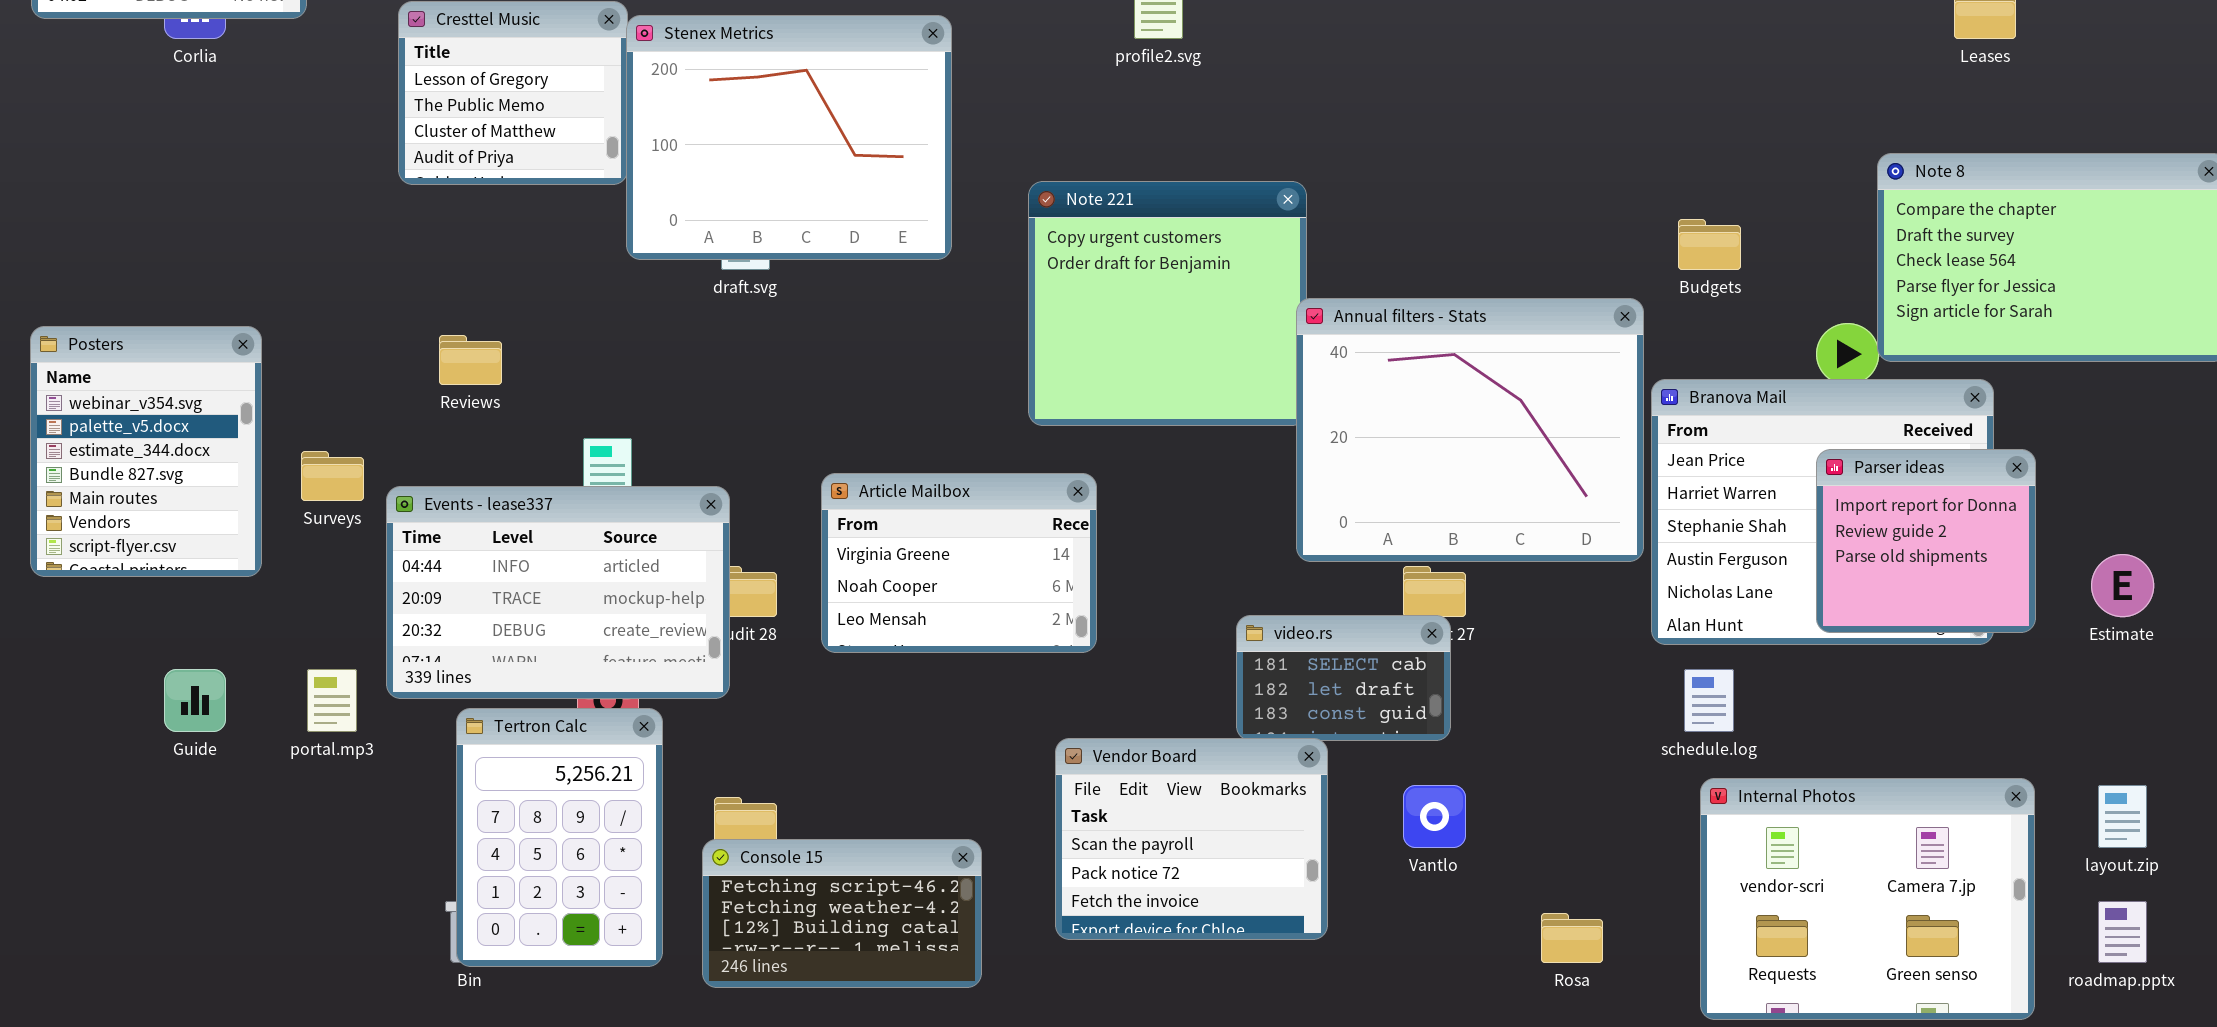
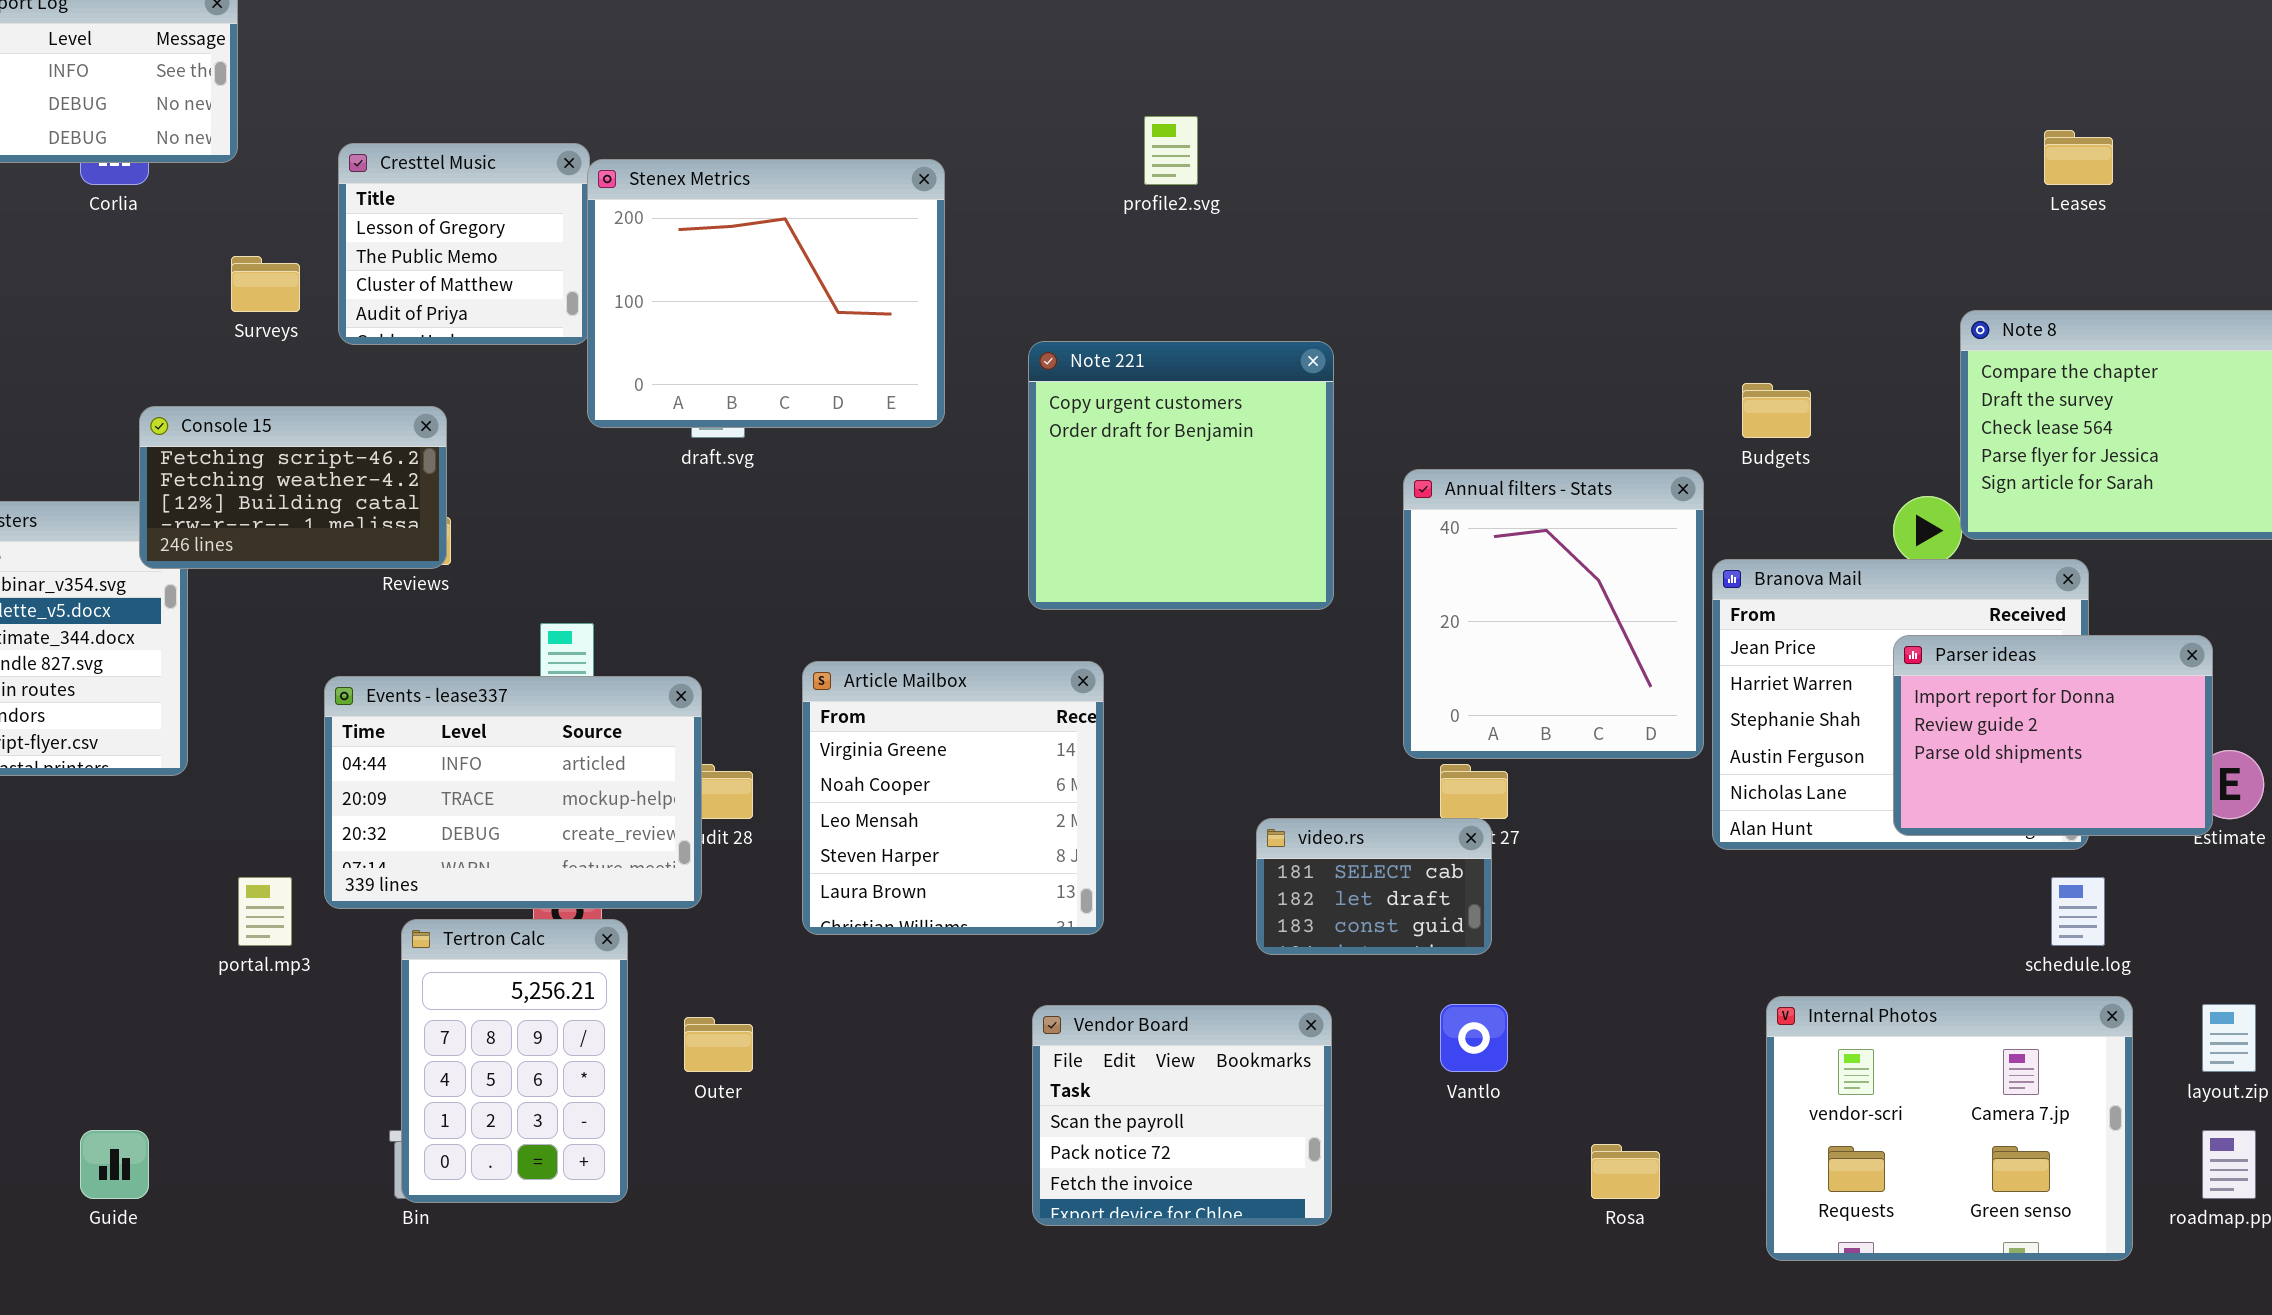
Annual filters - Stats: [1296,298,1644,562] -> [1403,469,1704,759], resized
Parser ideas: [1816,449,2036,633] -> [1893,635,2213,836], resized
Surveys: [301,451,364,501] -> [231,256,300,312], moved
Article Mailbox: [821,473,1097,653] -> [802,661,1104,935], resized
Guide: [164,669,226,732] -> [80,1130,149,1199], moved
schedule.log: [1684,669,1734,732] -> [2051,877,2105,946], moved
Vendor Board: [1055,738,1328,940] -> [1032,1005,1332,1226], moved
Console 15: [702,839,982,988] -> [139,406,447,569], moved

